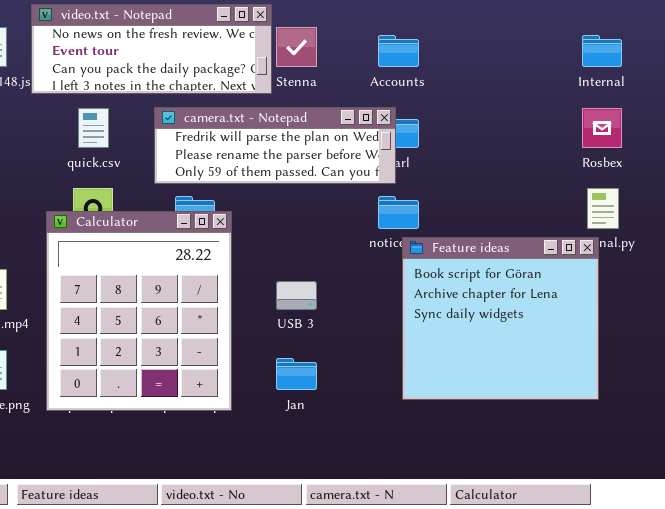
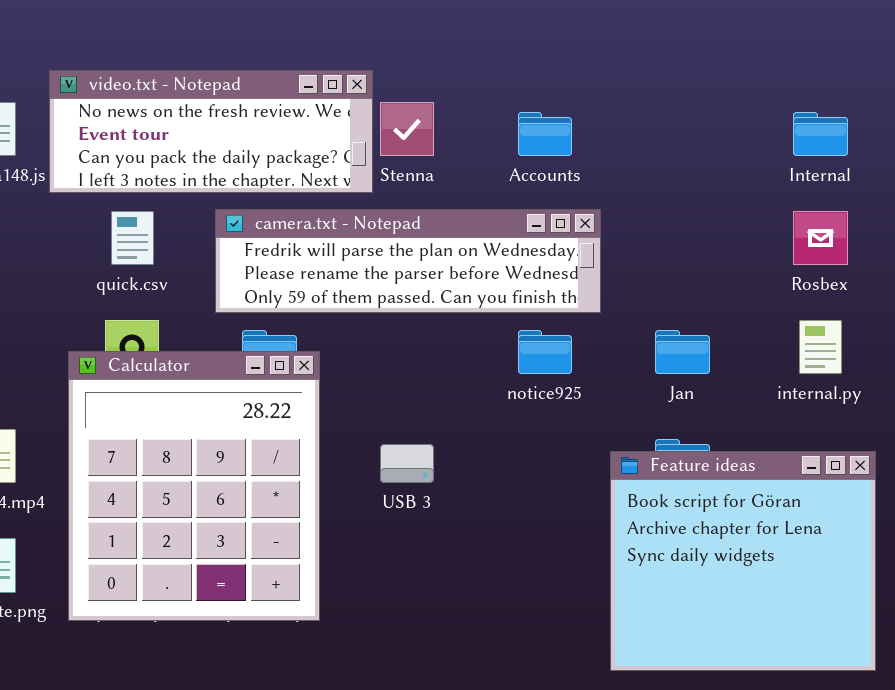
camera.txt - Notepad: [154,107,396,184] -> [215,209,601,313], resized
Feature ideas: [402,237,599,400] -> [610,451,876,671], moved
Jan: [276,358,317,390] -> [655,330,710,374], moved

